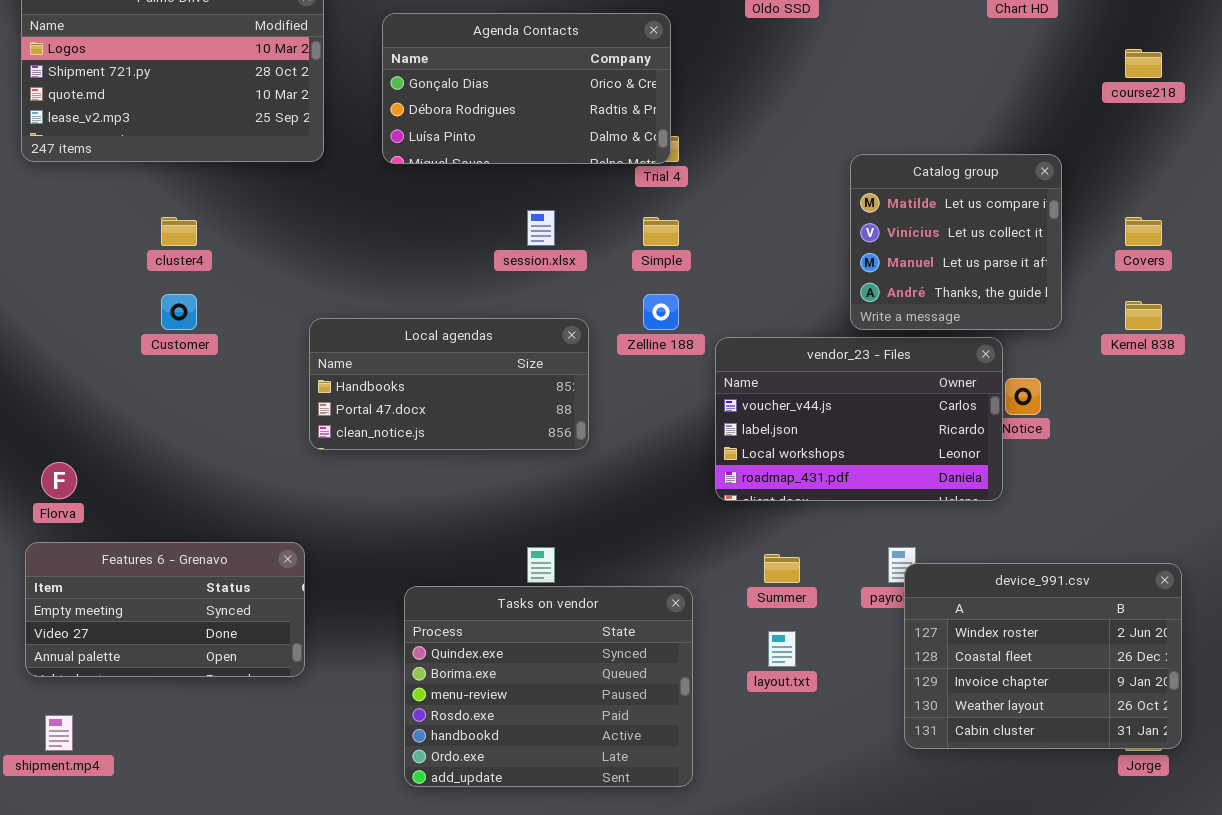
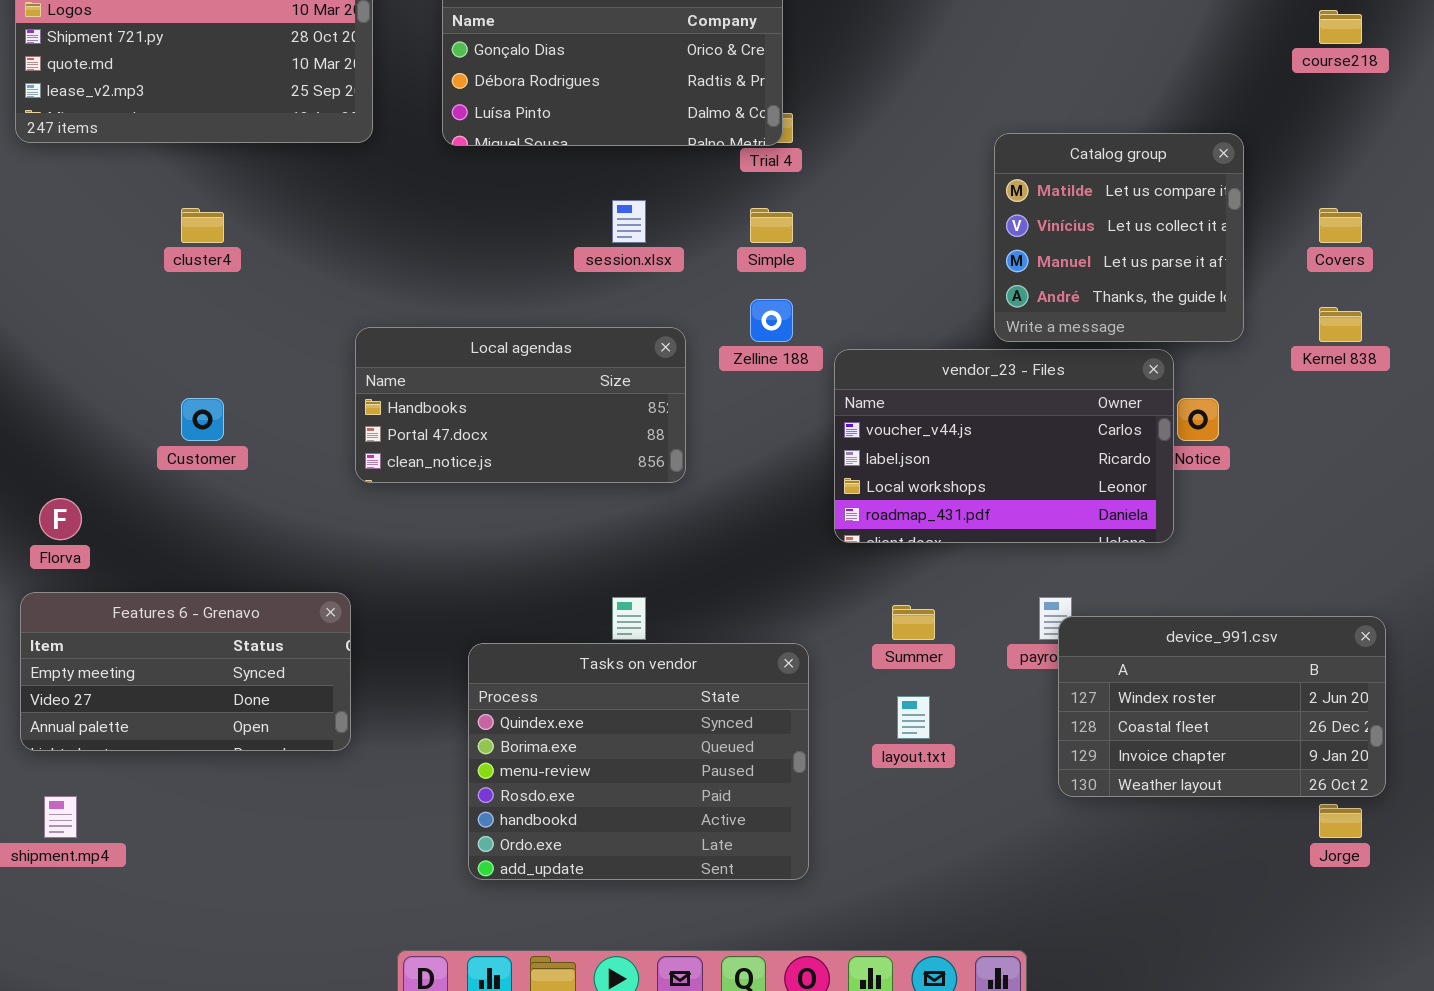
Customer: [161,294,197,330] -> [181,398,224,441], moved
device_991.csv: [904,563,1182,749] -> [1058,616,1386,797], resized

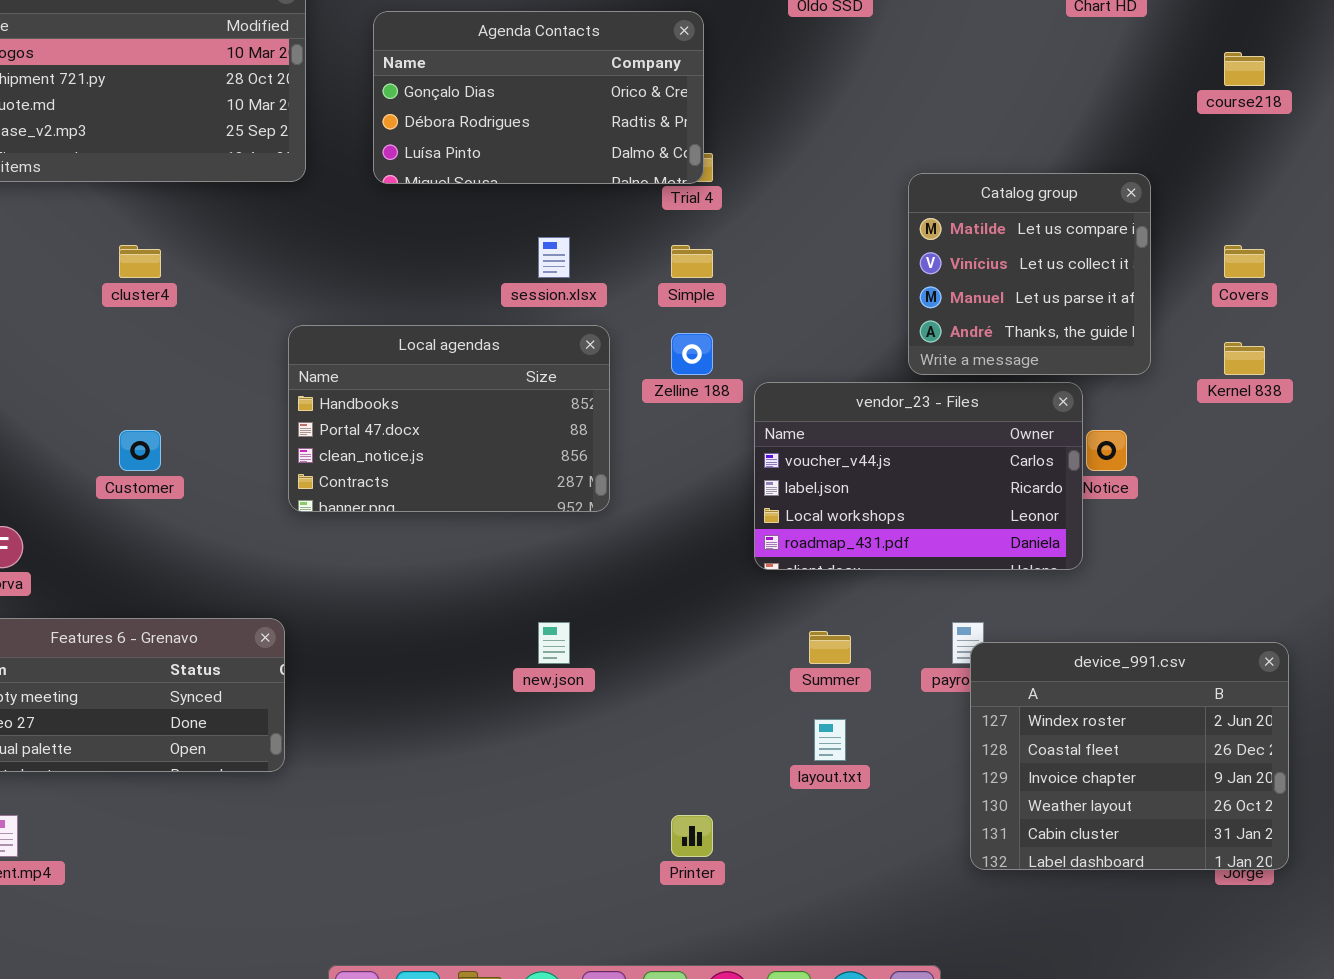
Local agendas: [355,327,686,483] -> [288,325,610,512], resized
device_991.csv: [1058,616,1386,797] -> [970,642,1289,870], resized
Tasks on vendor: [468,643,809,880] -> none, closed

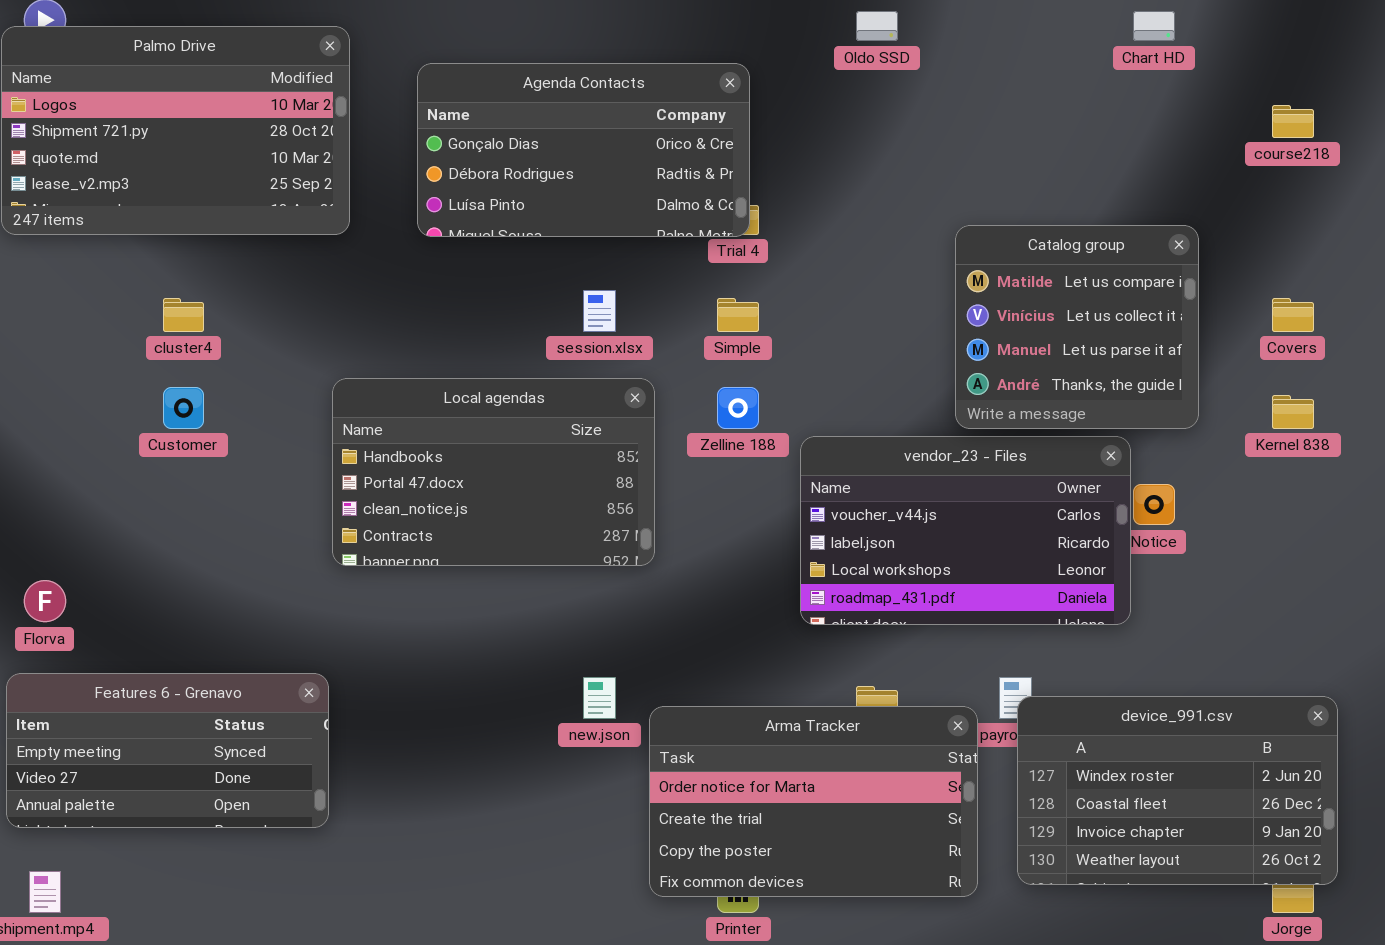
Customer: [119,430,161,471] -> [163,387,204,429], moved
device_991.csv: [970,642,1289,870] -> [1017,696,1338,885], resized
Arma Tracker: none -> [649,706,978,897], opened

